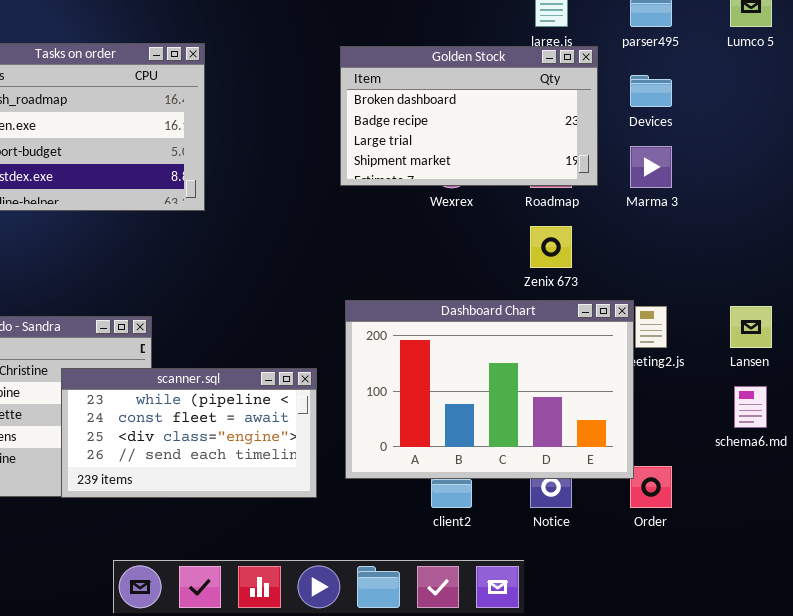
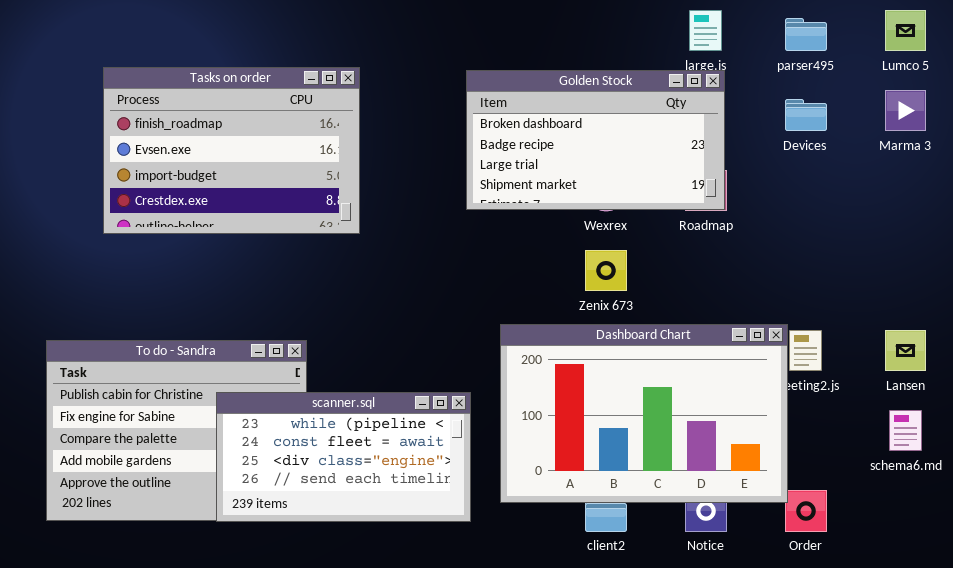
Golden Stock: [340,46,598,186] -> [466,70,725,210], moved
Marma 3: [630,146,672,188] -> [885,90,926,131], moved
Zenix 673: [530,226,572,268] -> [585,250,627,291], moved

